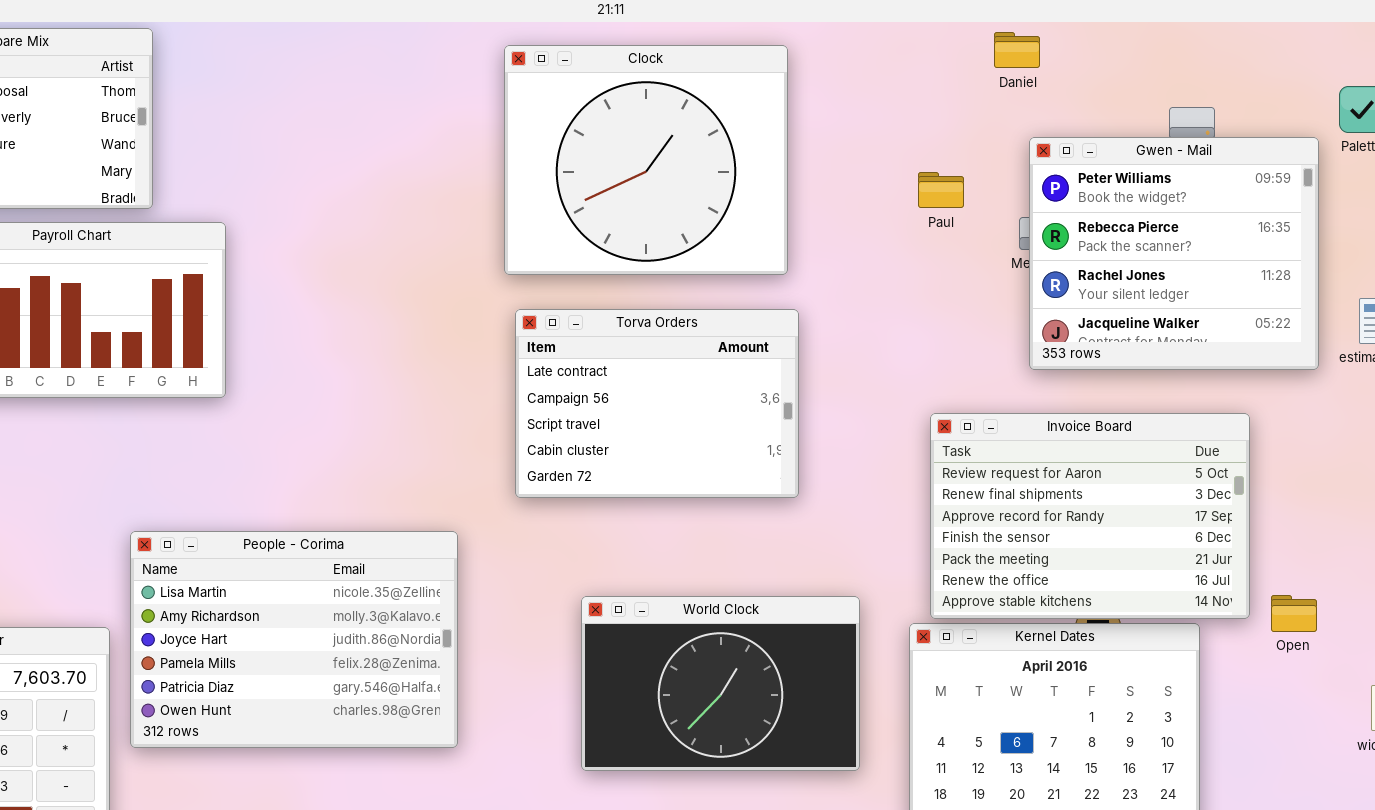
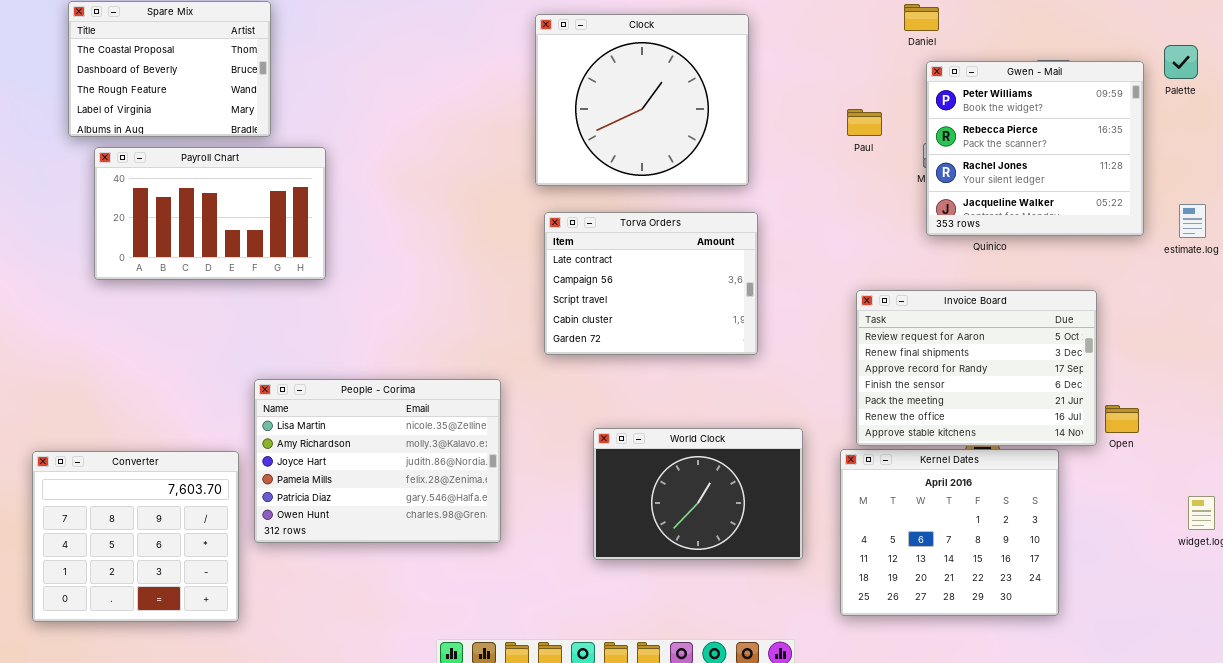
Gwen - Mail: [1029,137,1319,370] -> [926,61,1144,236], moved
Open: [1271,595,1317,632] -> [1105,405,1139,433], moved

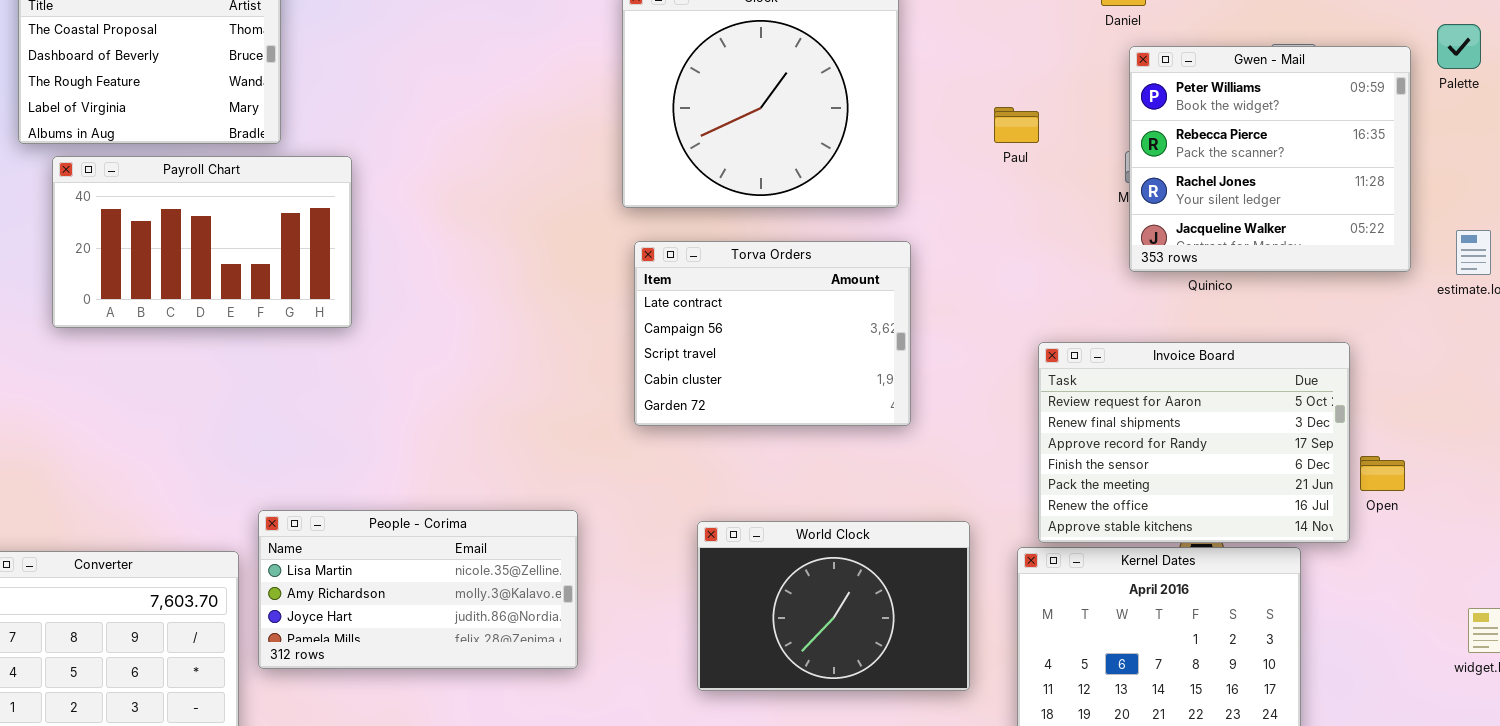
Paul: [847,109,882,136] -> [994,107,1039,143], moved
People - Corima: [254,379,501,543] -> [258,510,578,669], resized
Open: [1105,405,1139,433] -> [1360,456,1405,491], moved

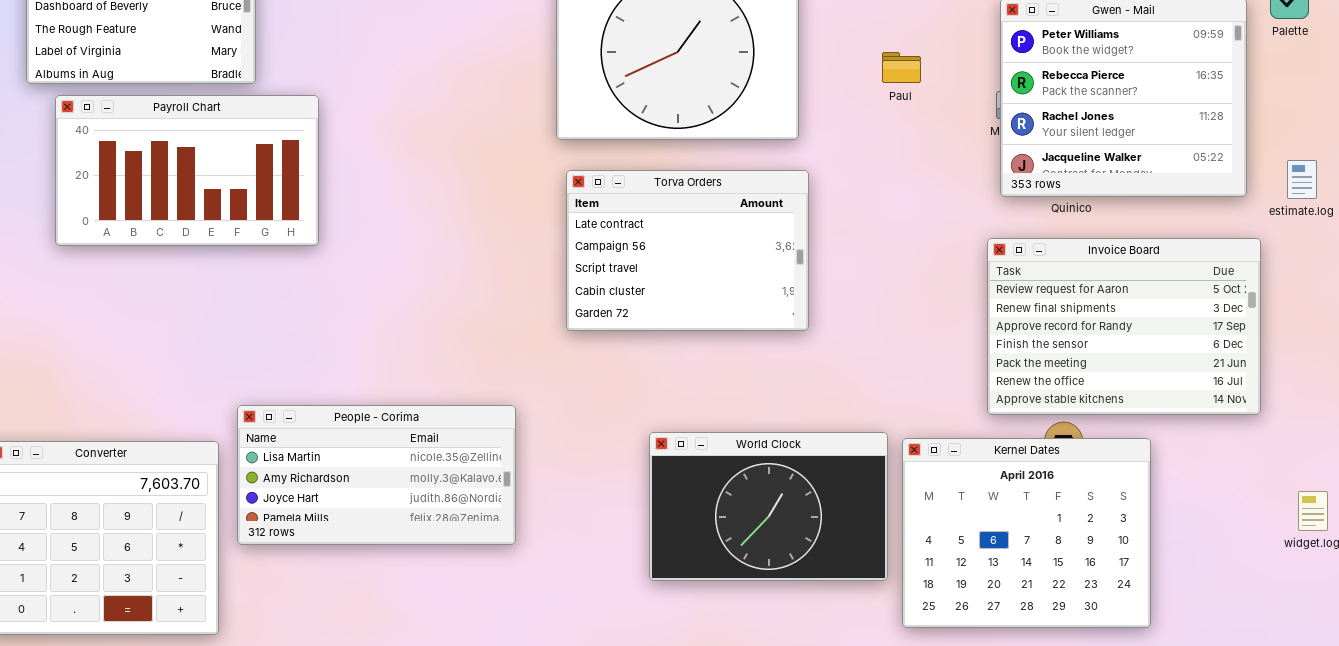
Invoice Board: [1038,342,1350,543] -> [987,238,1261,415], moved
World Clock: [697,521,970,691] -> [649,432,888,581], moved

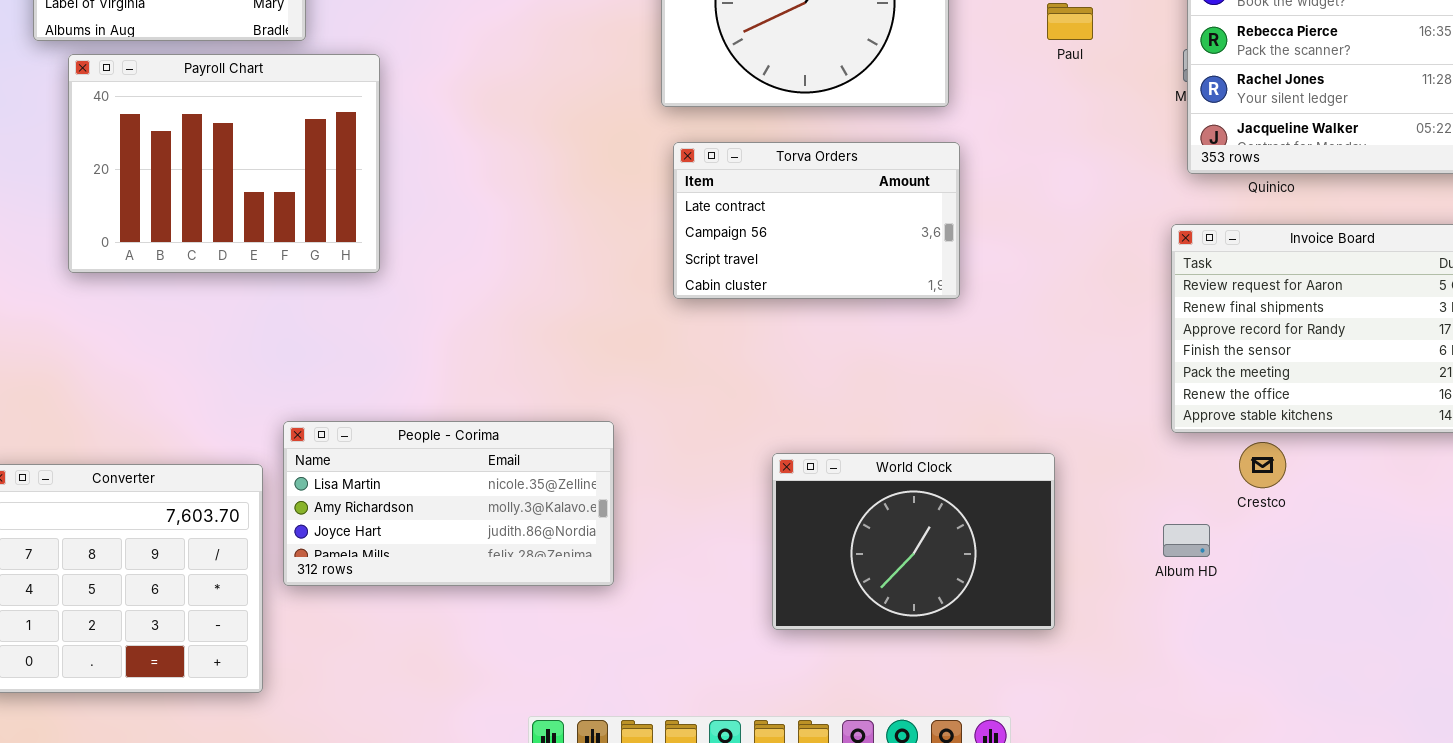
Payroll Chart: [55,95,319,246] -> [68,54,380,273], resized
Torva Orders: [566,170,809,331] -> [673,142,960,299], resized
Kernel Dates: [902,438,1151,628] -> none, closed

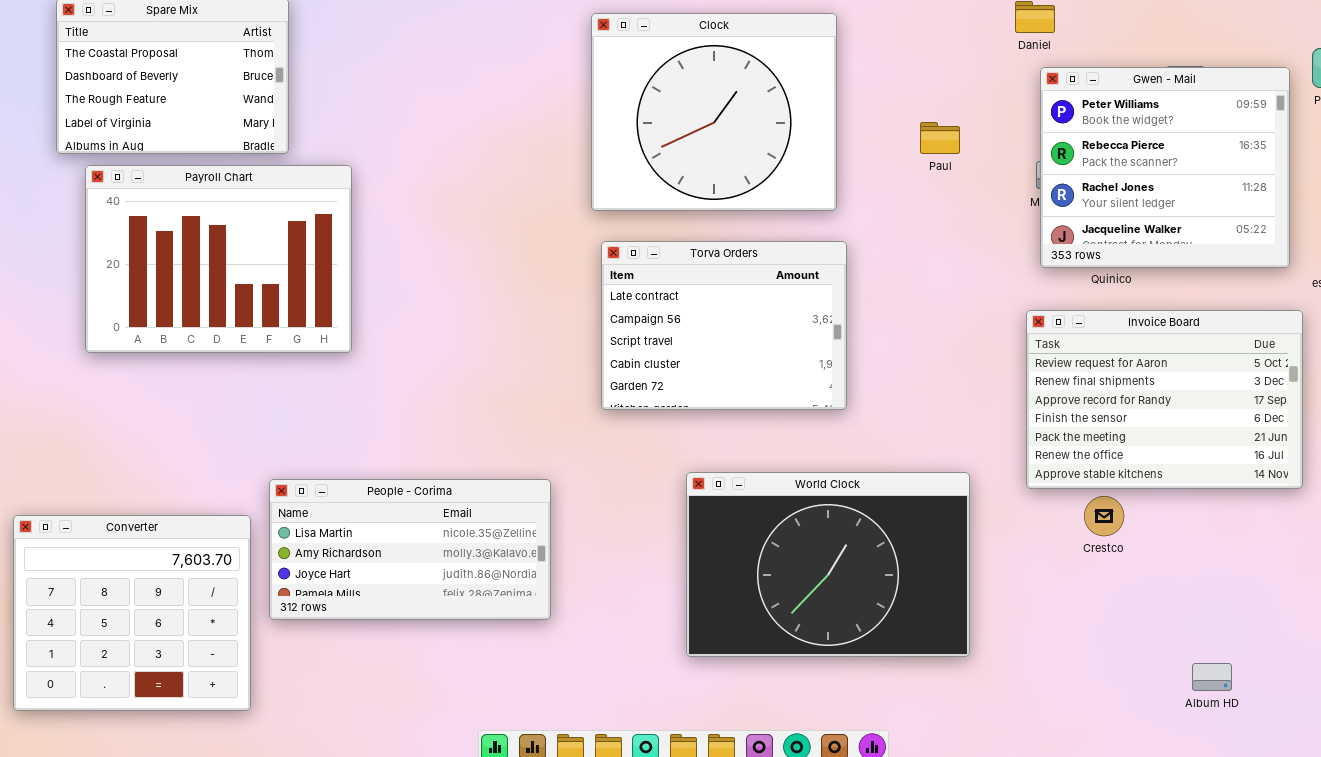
Torva Orders: [673,142,960,299] -> [601,241,847,410], resized
World Clock: [772,453,1055,630] -> [686,472,970,657], resized
Album HD: [1163,524,1210,557] -> [1192,663,1232,691], moved

